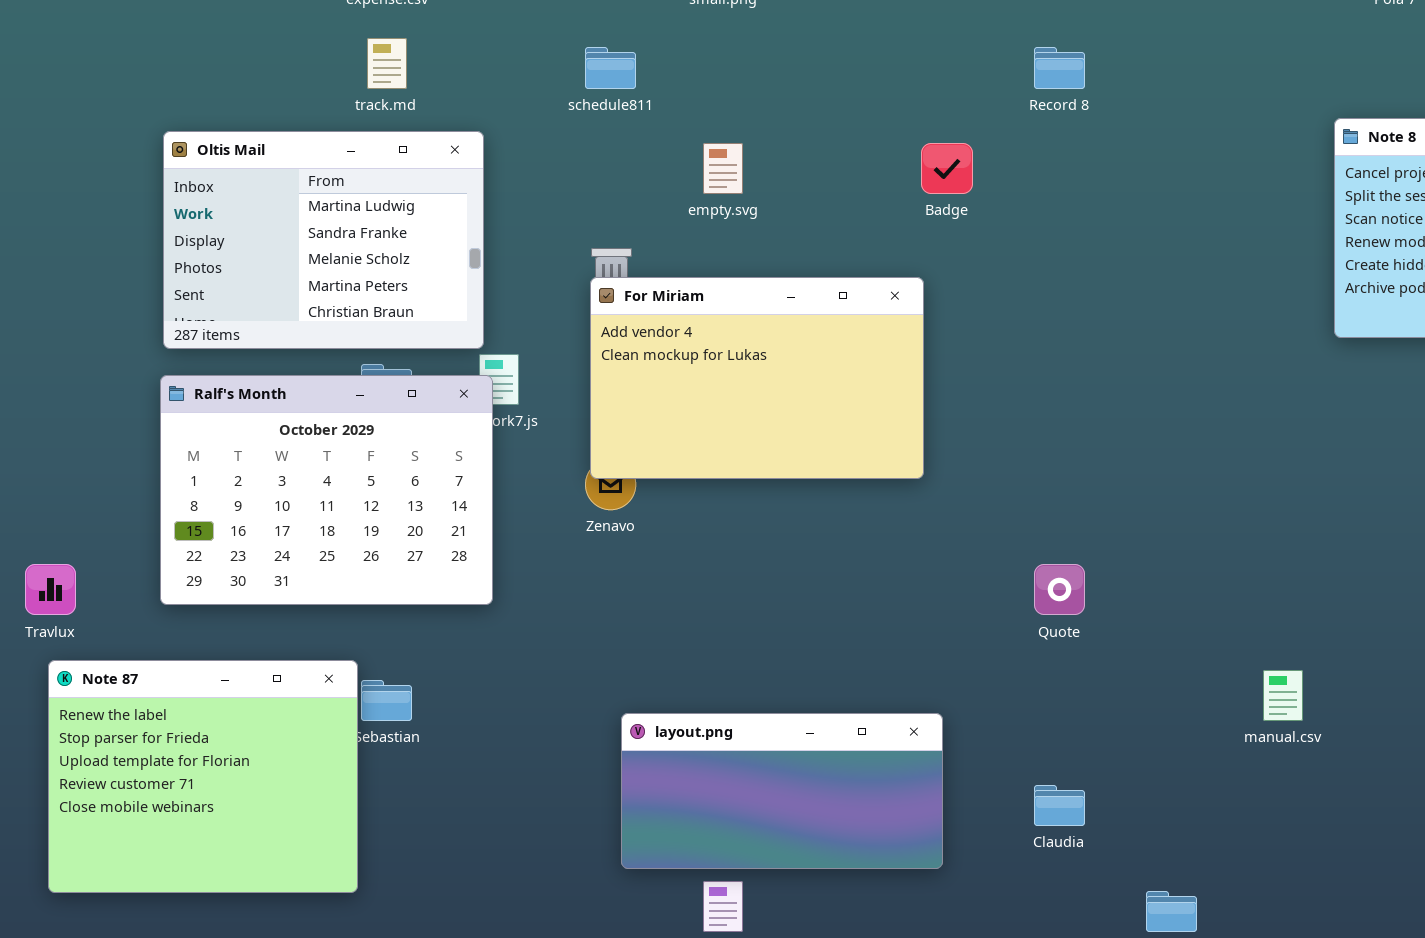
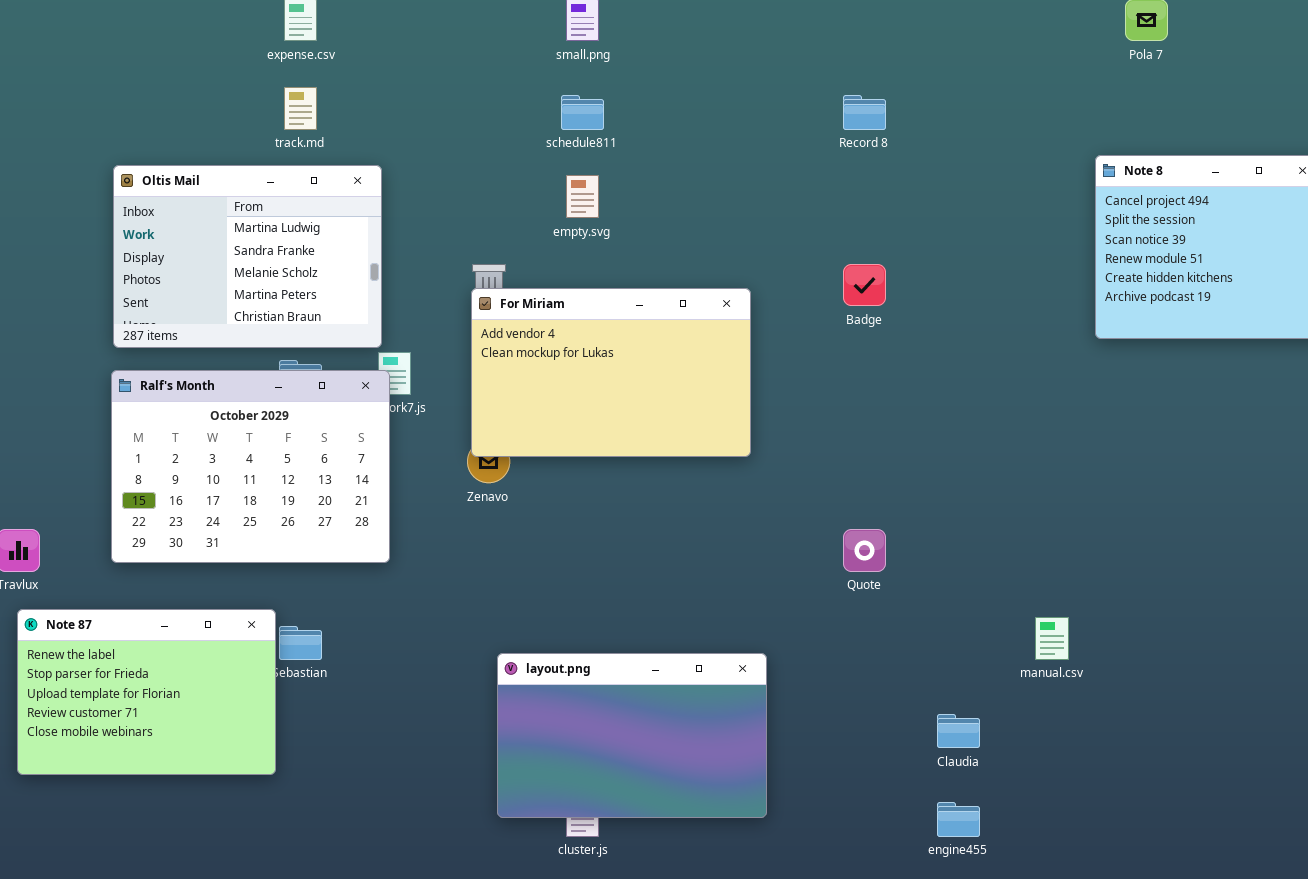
schedule811: [585,47,636,89] -> [561,95,604,130], moved
Badge: [921,143,973,194] -> [843,264,886,306], moved
Note 87: [48,660,358,893] -> [17,609,276,775], resized
layout.png: [621,713,943,869] -> [497,653,767,818], resized
Claudia: [1034,785,1085,826] -> [937,714,980,748], moved

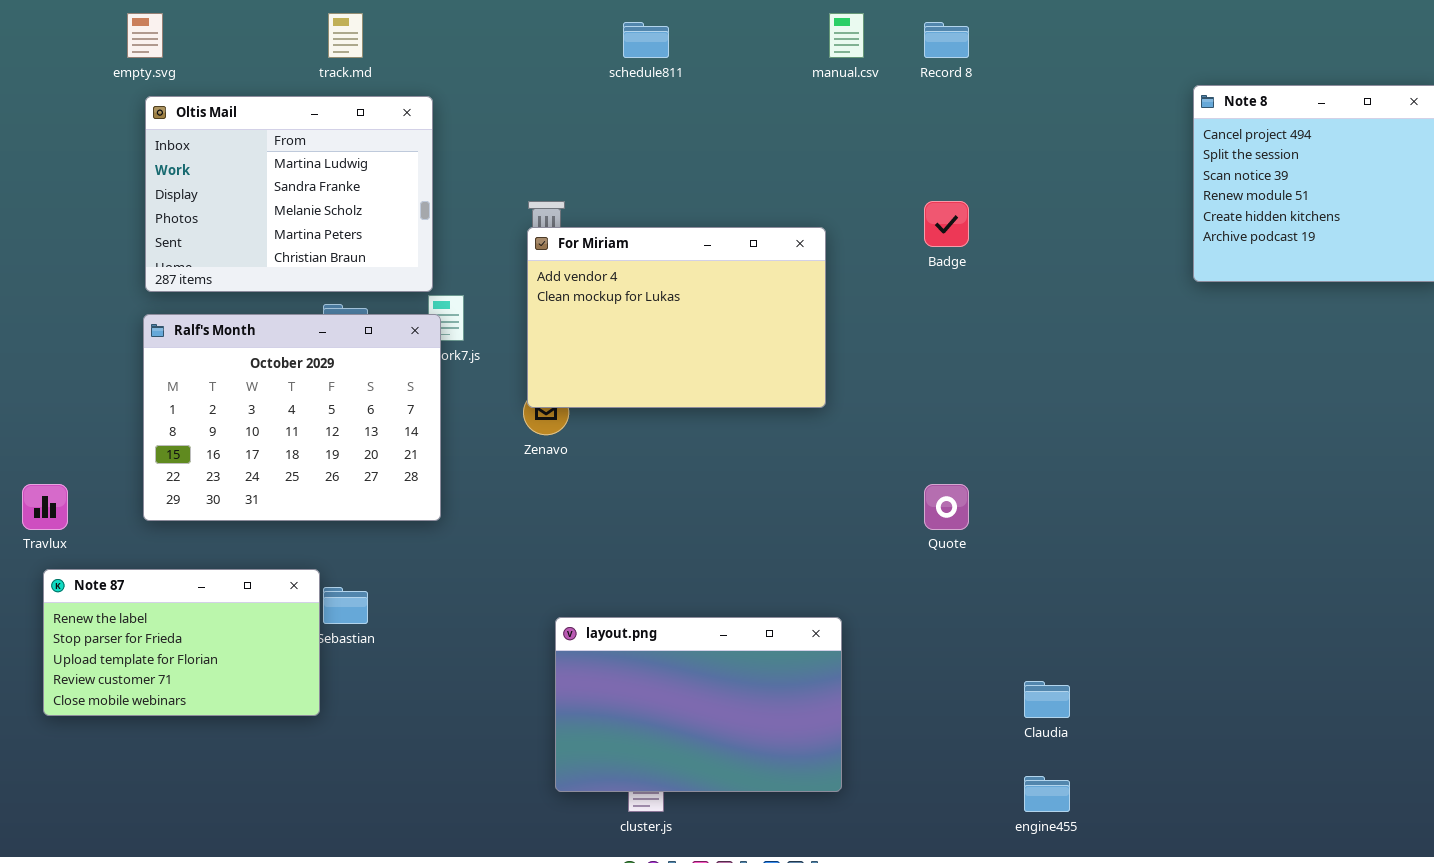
empty.svg: [566,175,599,218] -> [127,13,163,58], moved
Note 87: [17,609,276,775] -> [43,569,320,716], resized
manual.csv: [1035,617,1069,660] -> [829,13,864,58], moved

